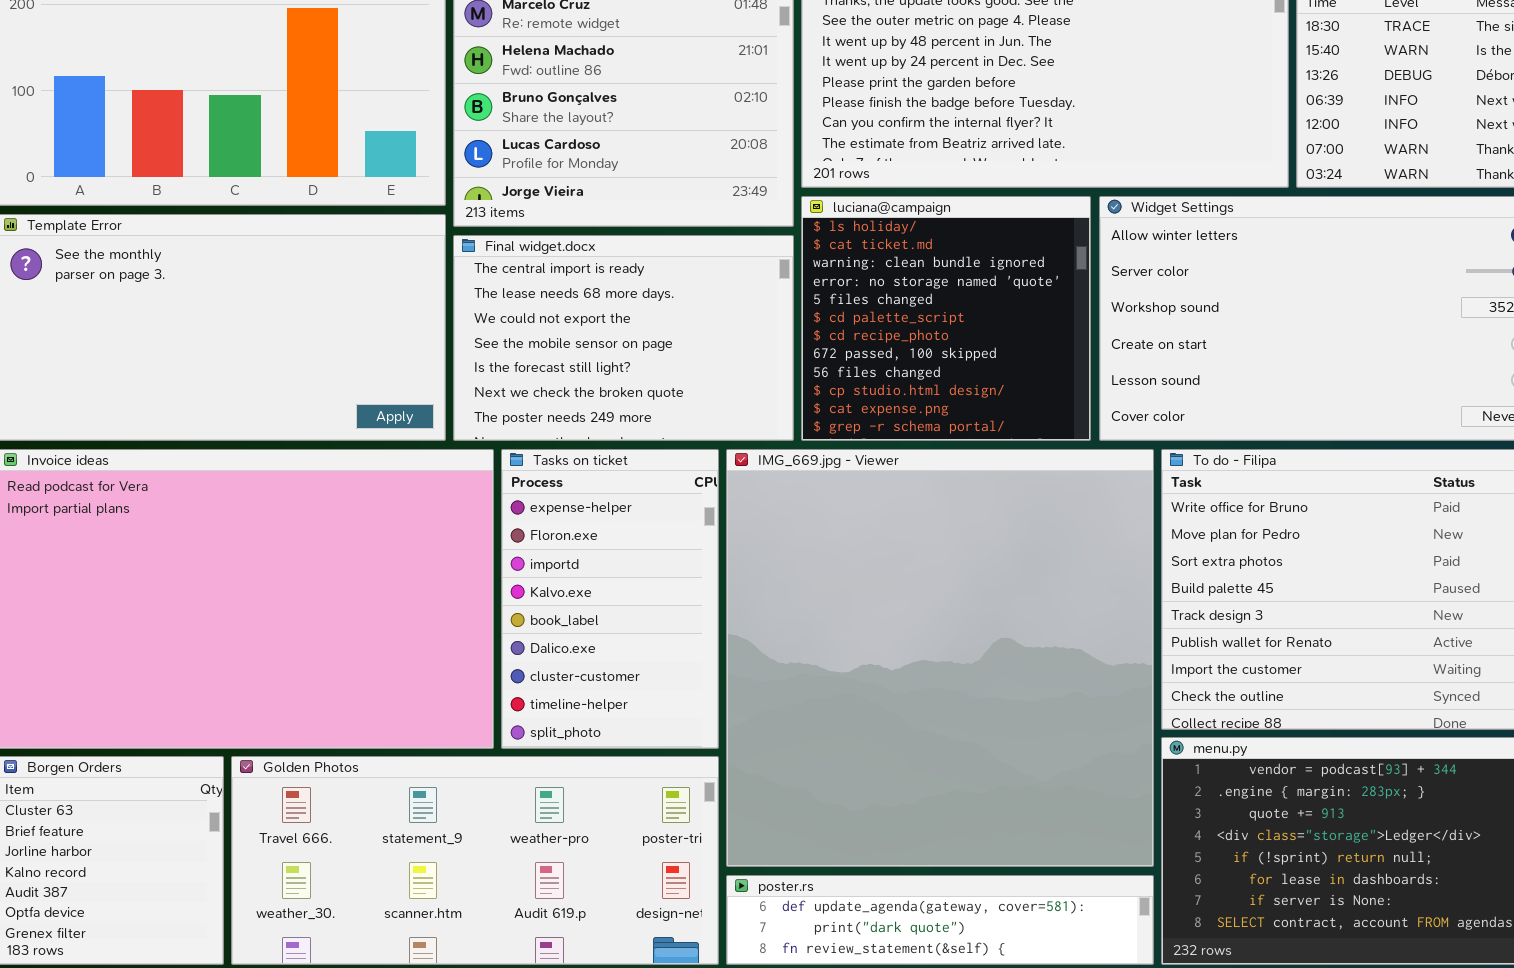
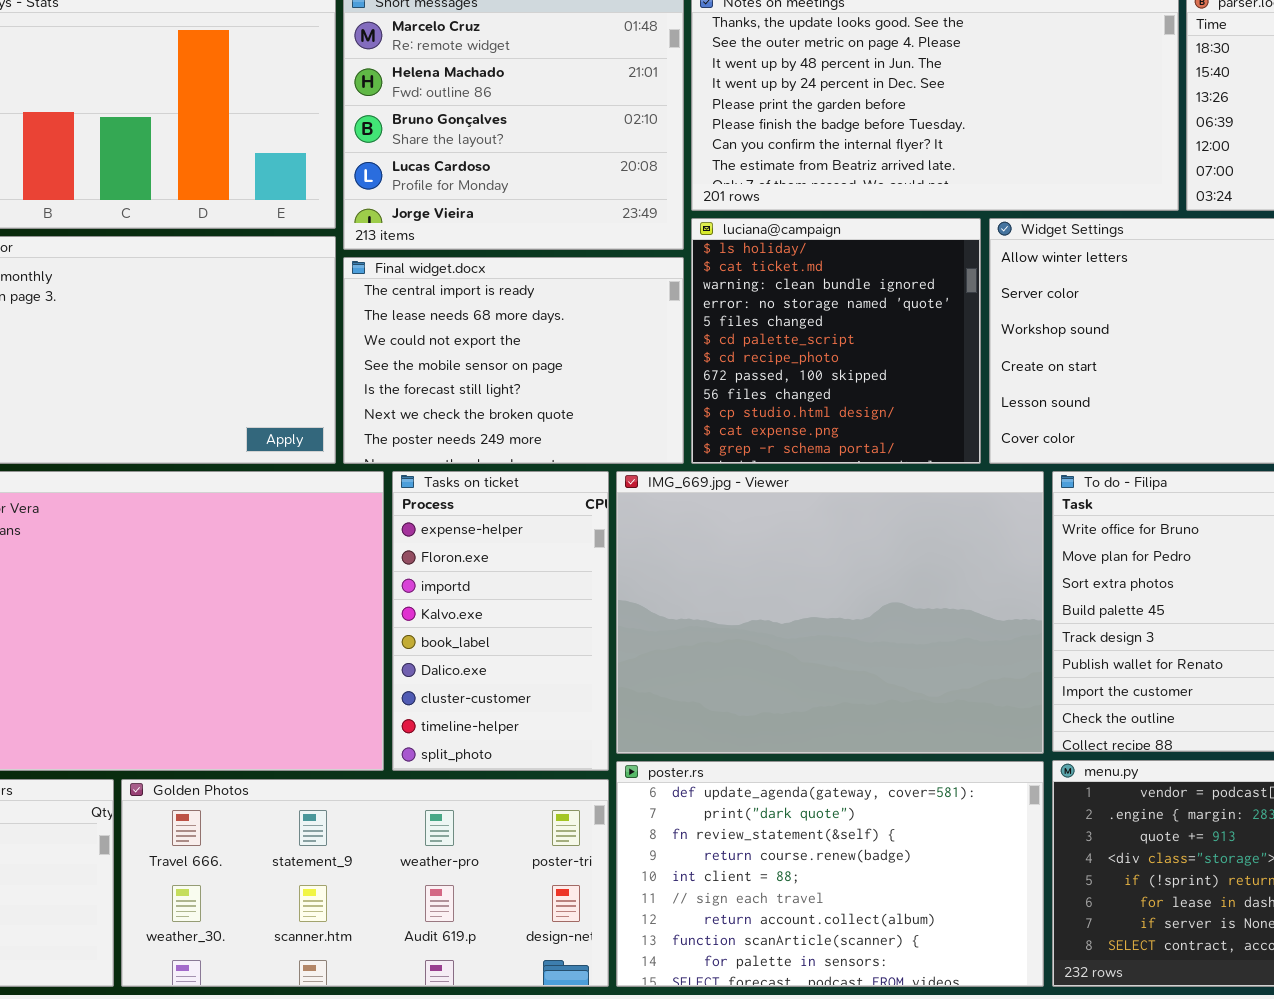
IMG_669.jpg - Viewer: [726,449,1154,867] -> [616,471,1044,754], resized
poster.rs: [726,875,1154,965] -> [616,761,1044,987], resized

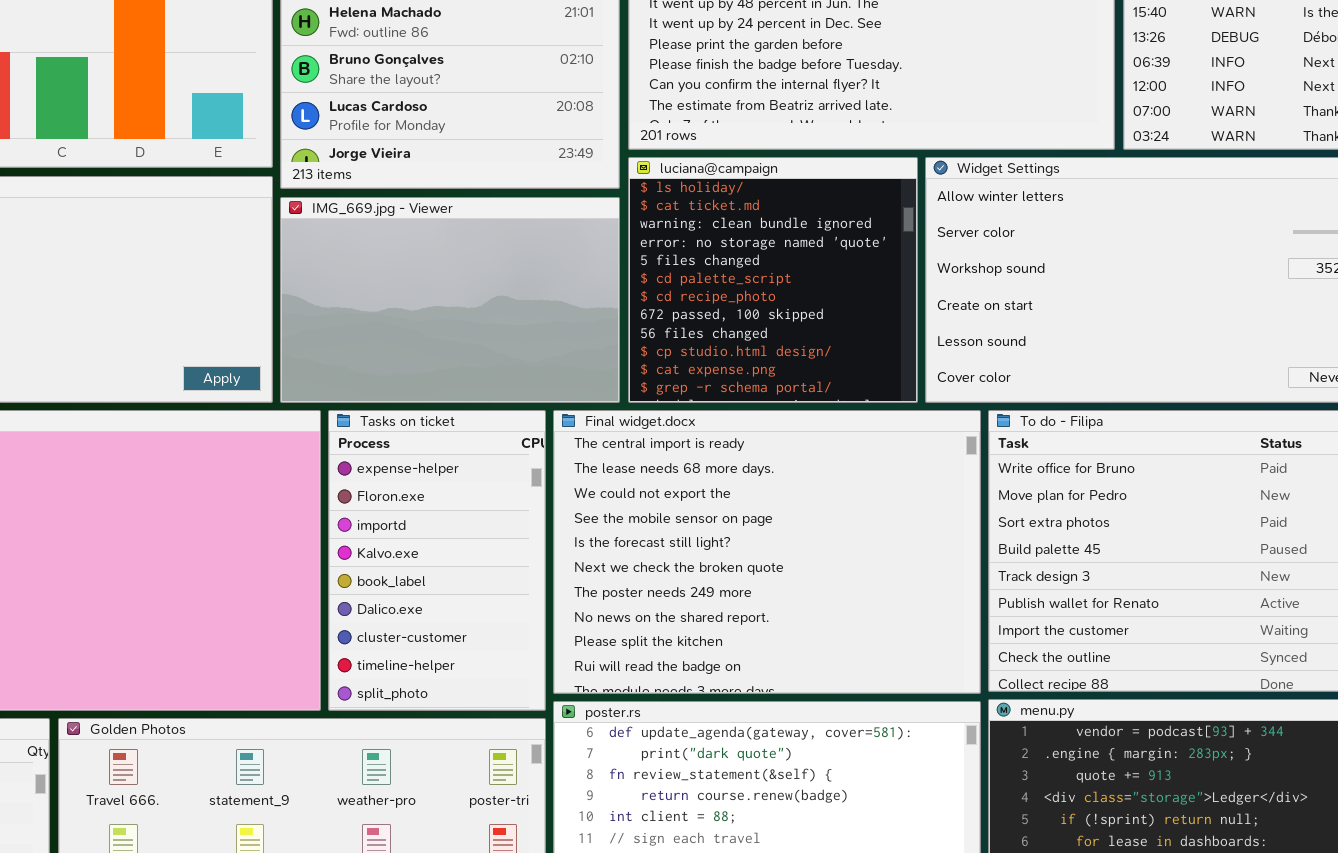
Final widget.docx: [343,257,684,464] -> [553,410,981,694], moved, resized
IMG_669.jpg - Viewer: [616,471,1044,754] -> [280,197,620,403], moved, resized

